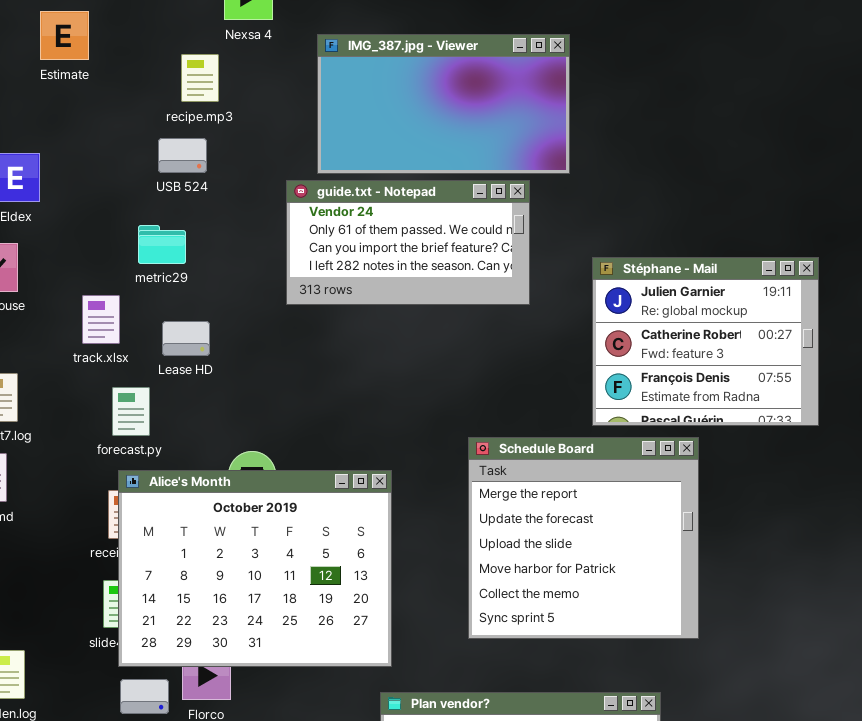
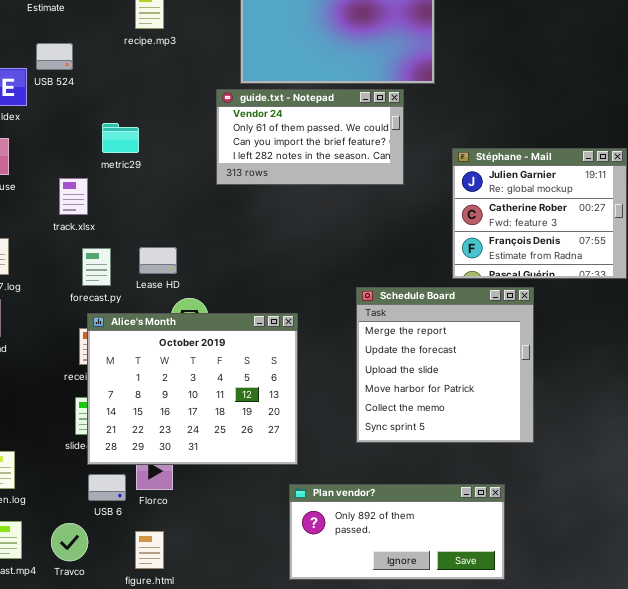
USB 524: [158,138,207,173] -> [36,43,73,70], moved
Lease HD: [162,321,210,356] -> [139,247,177,274], moved

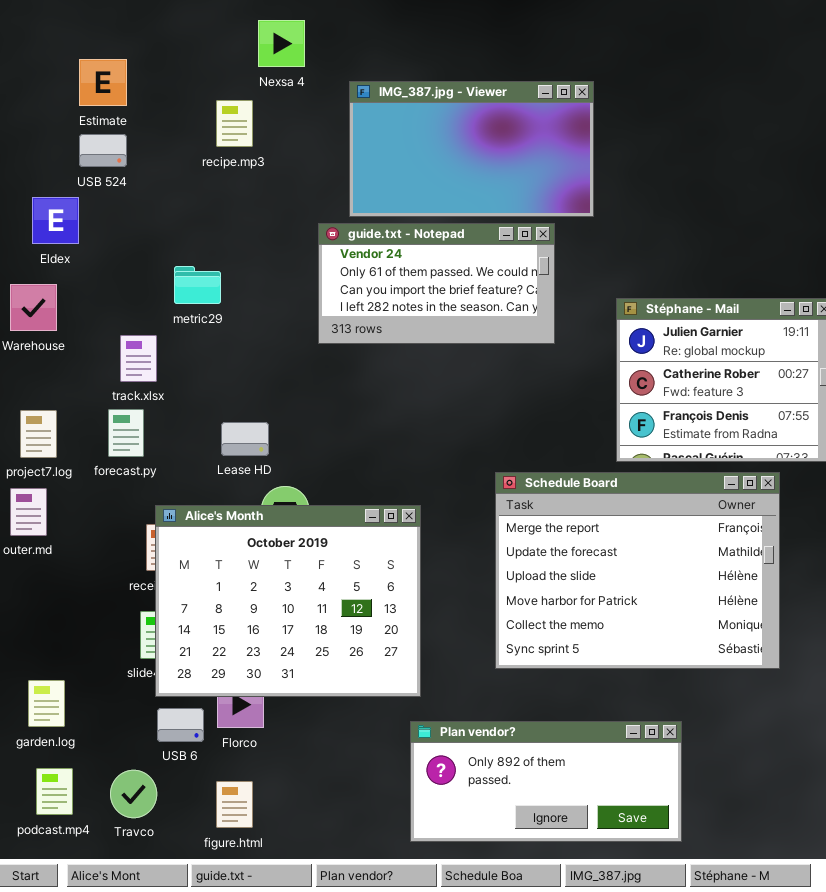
USB 524: [36,43,73,70] -> [79,134,127,167], moved
forecast.py: [82,248,111,286] -> [108,409,144,457], moved
Schedule Board: [356,287,534,443] -> [495,472,780,669], resized

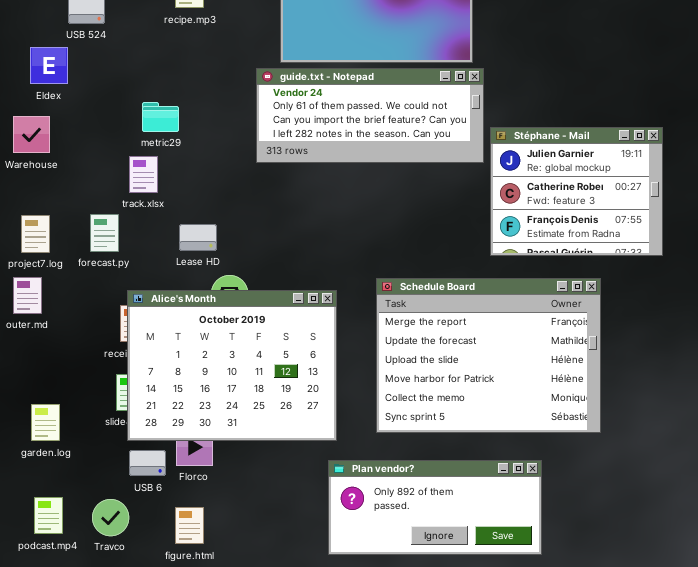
guide.txt - Notepad: [318,223,555,344] -> [256,68,484,163], resized
track.xlsx: [120,335,157,382] -> [129,156,158,193], moved
Schedule Board: [495,472,780,669] -> [376,278,601,433], moved
garden.log: [28,680,65,727] -> [31,404,60,441], moved

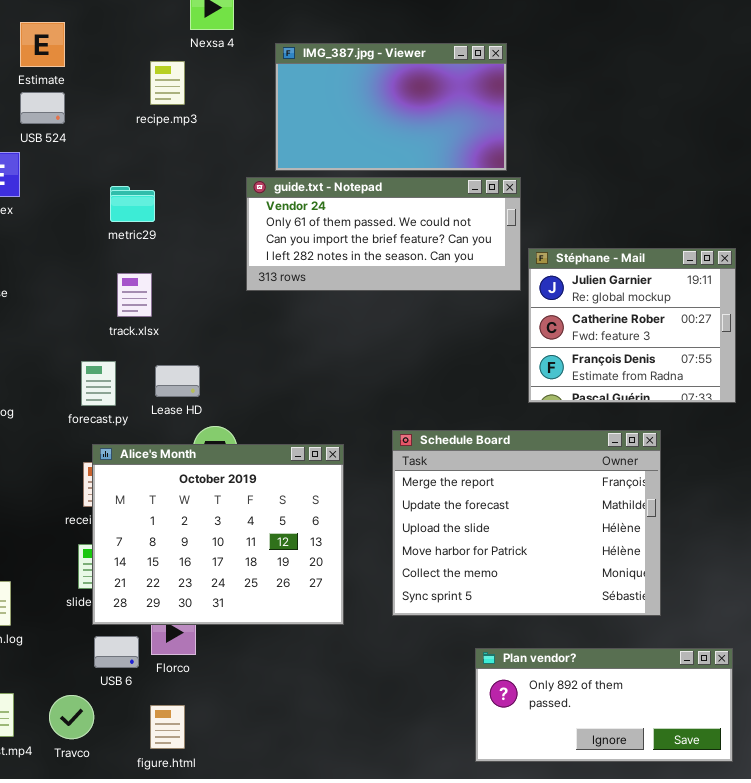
metric29: [142,102,179,132] -> [110,186,155,222], moved
track.xlsx: [129,156,158,193] -> [117,273,152,317], moved
forecast.py: [90,214,119,252] -> [81,361,116,406], moved
Plan vendor?: [328,460,542,555] -> [475,648,733,762], moved

